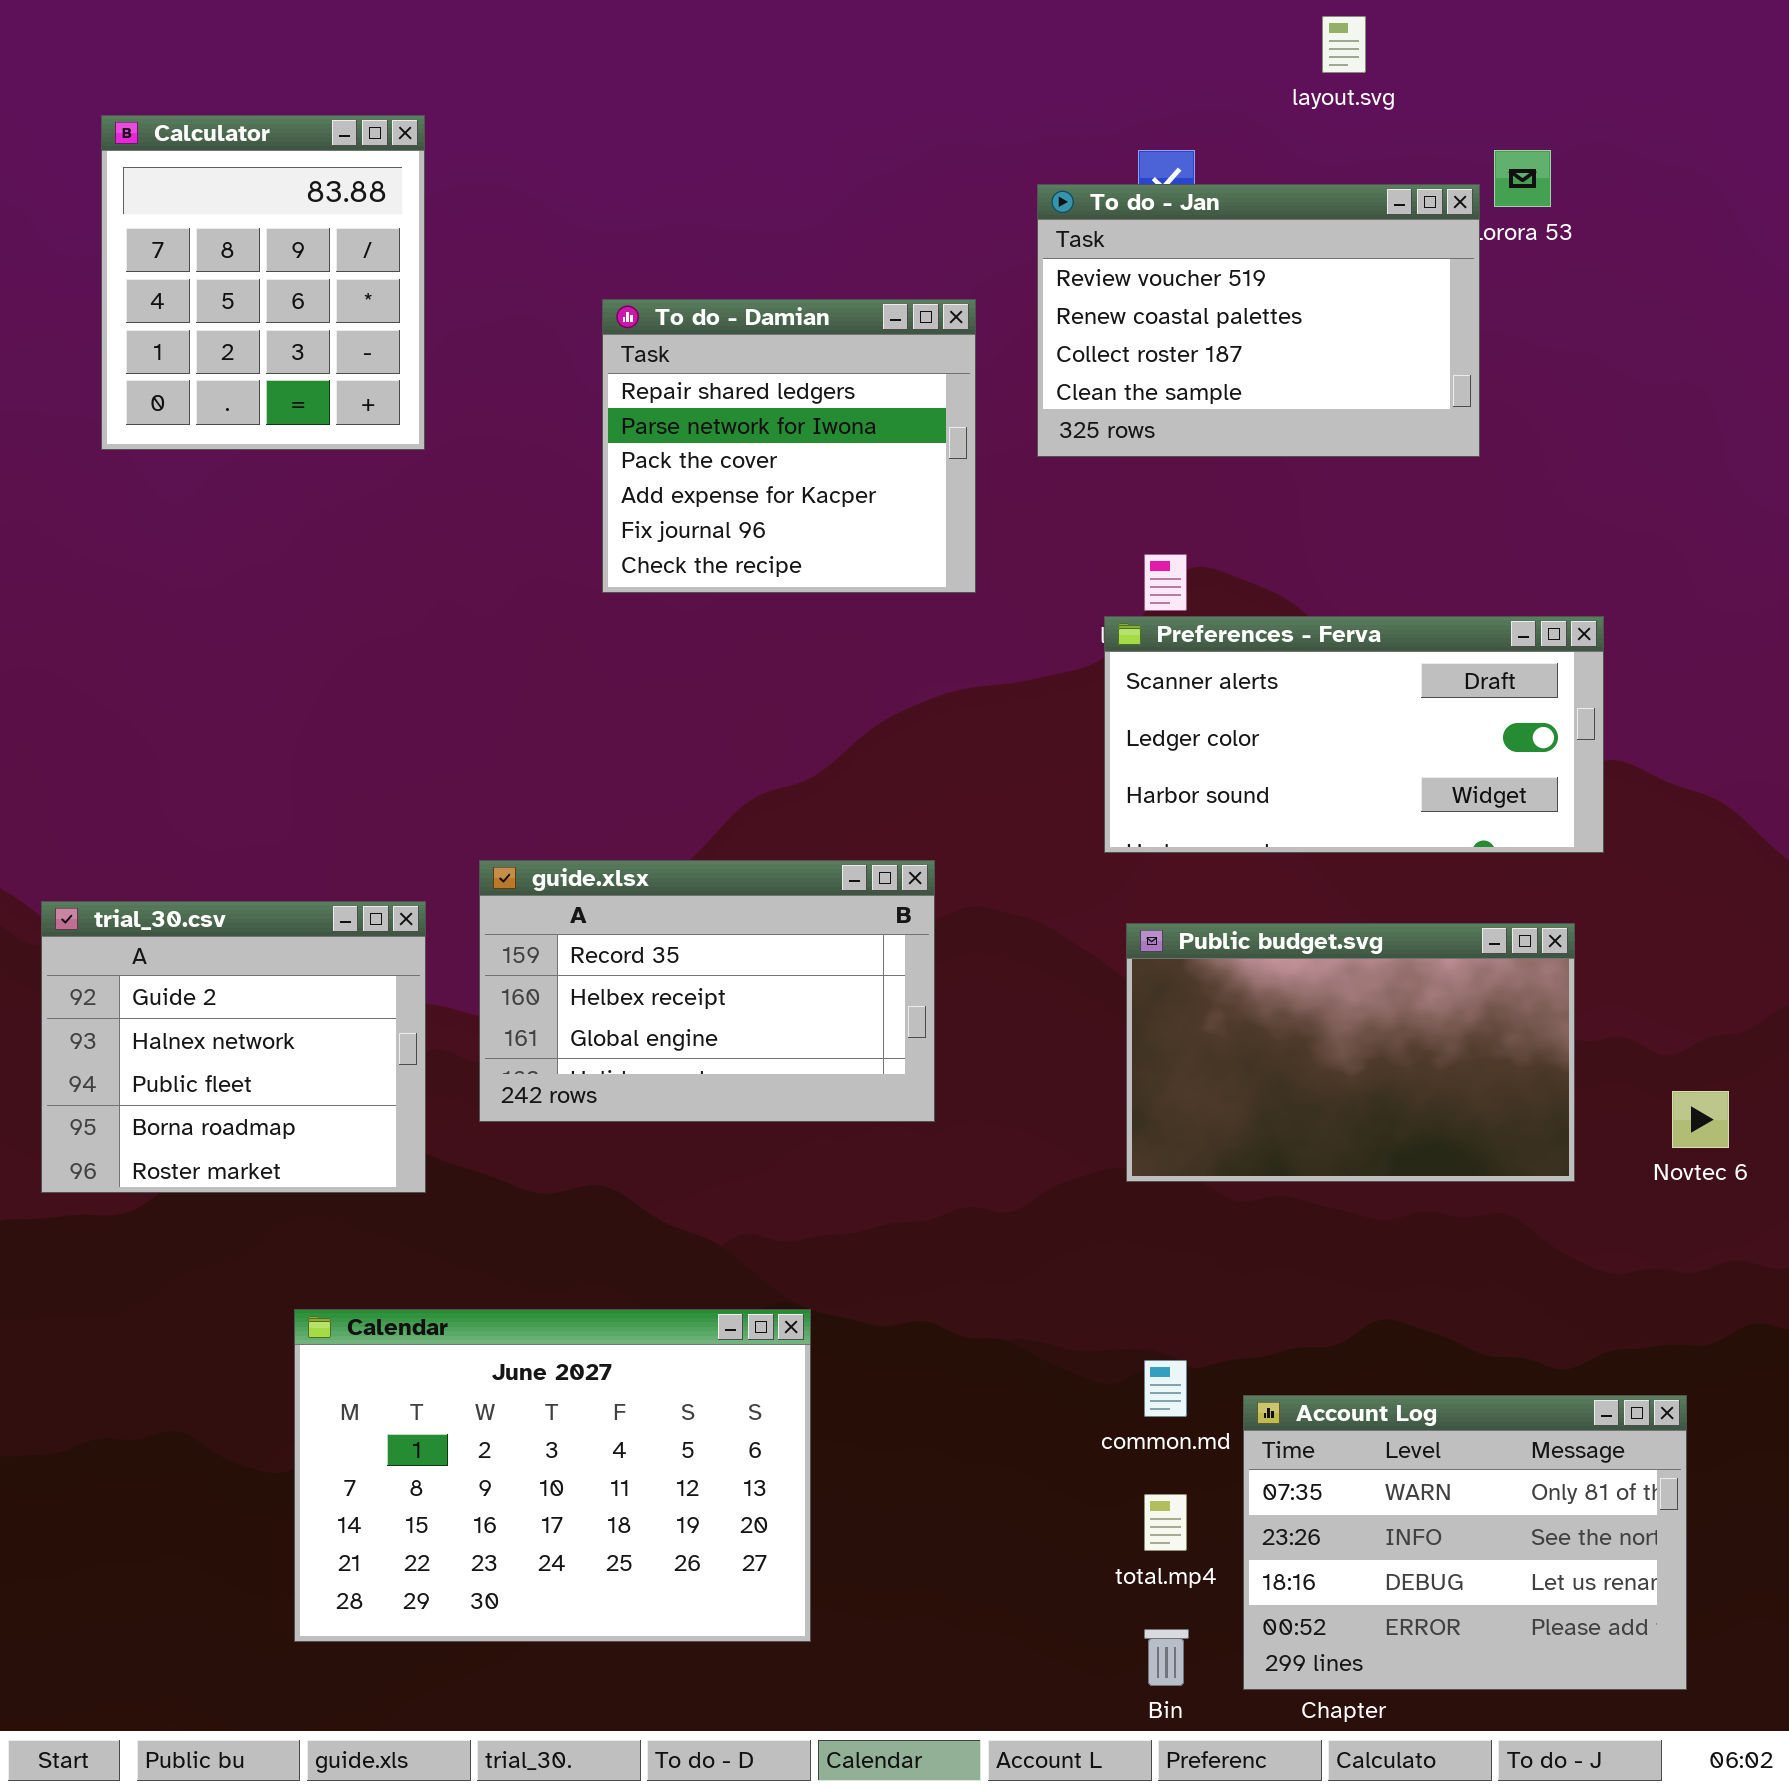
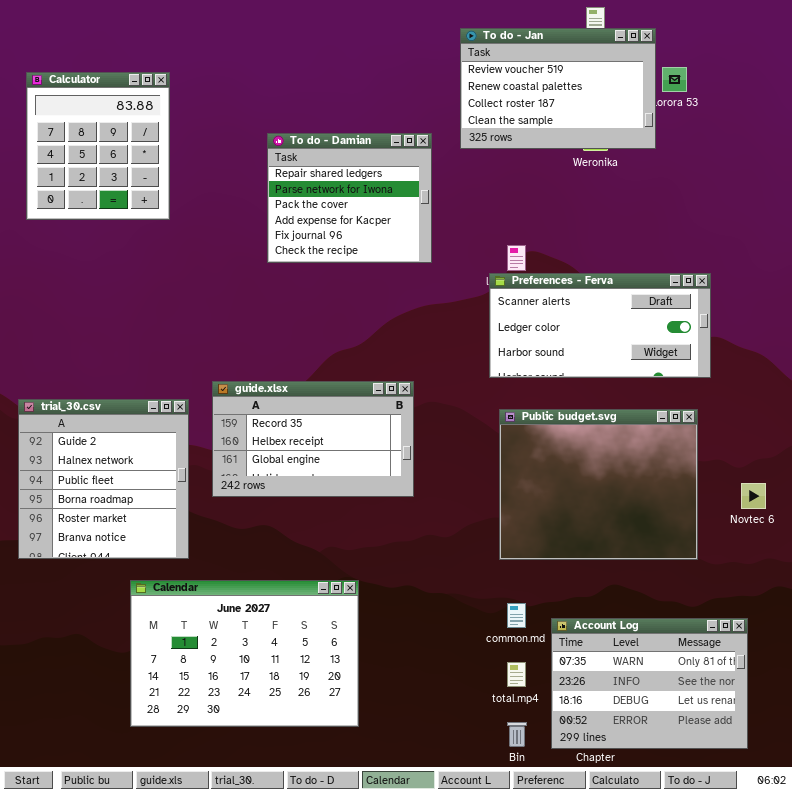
Calculator: [101,115,425,450] -> [26,72,170,220], moved
To do - Jan: [1037,184,1480,457] -> [460,28,656,149], moved
trial_30.csv: [41,901,426,1193] -> [18,399,189,559], resized
Public budget.svg: [1126,923,1575,1182] -> [499,409,698,560], resized

